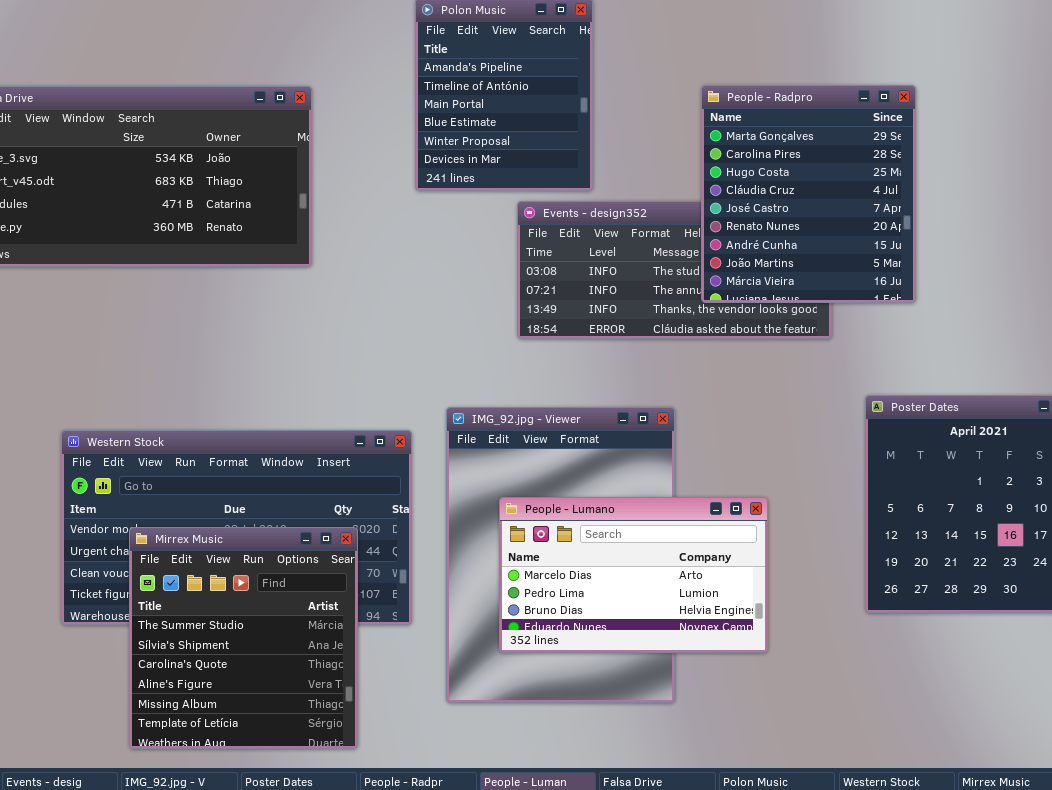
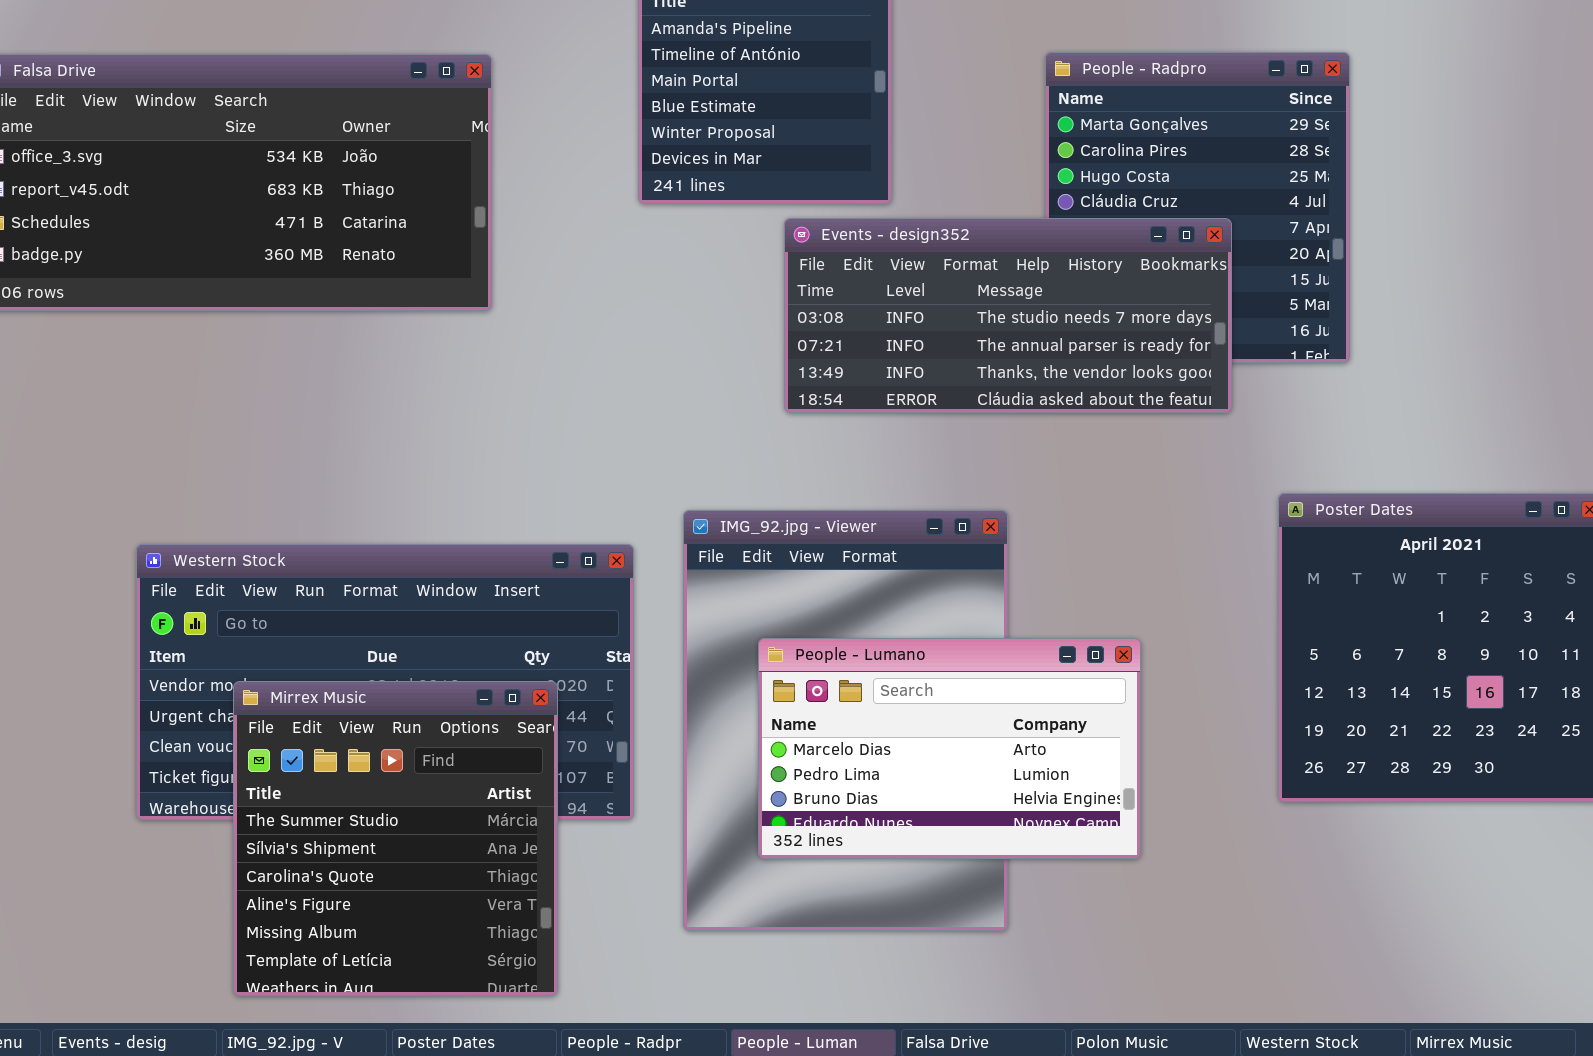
Events - design352: [517,201,832,339] -> [784,218,1232,413], raised

